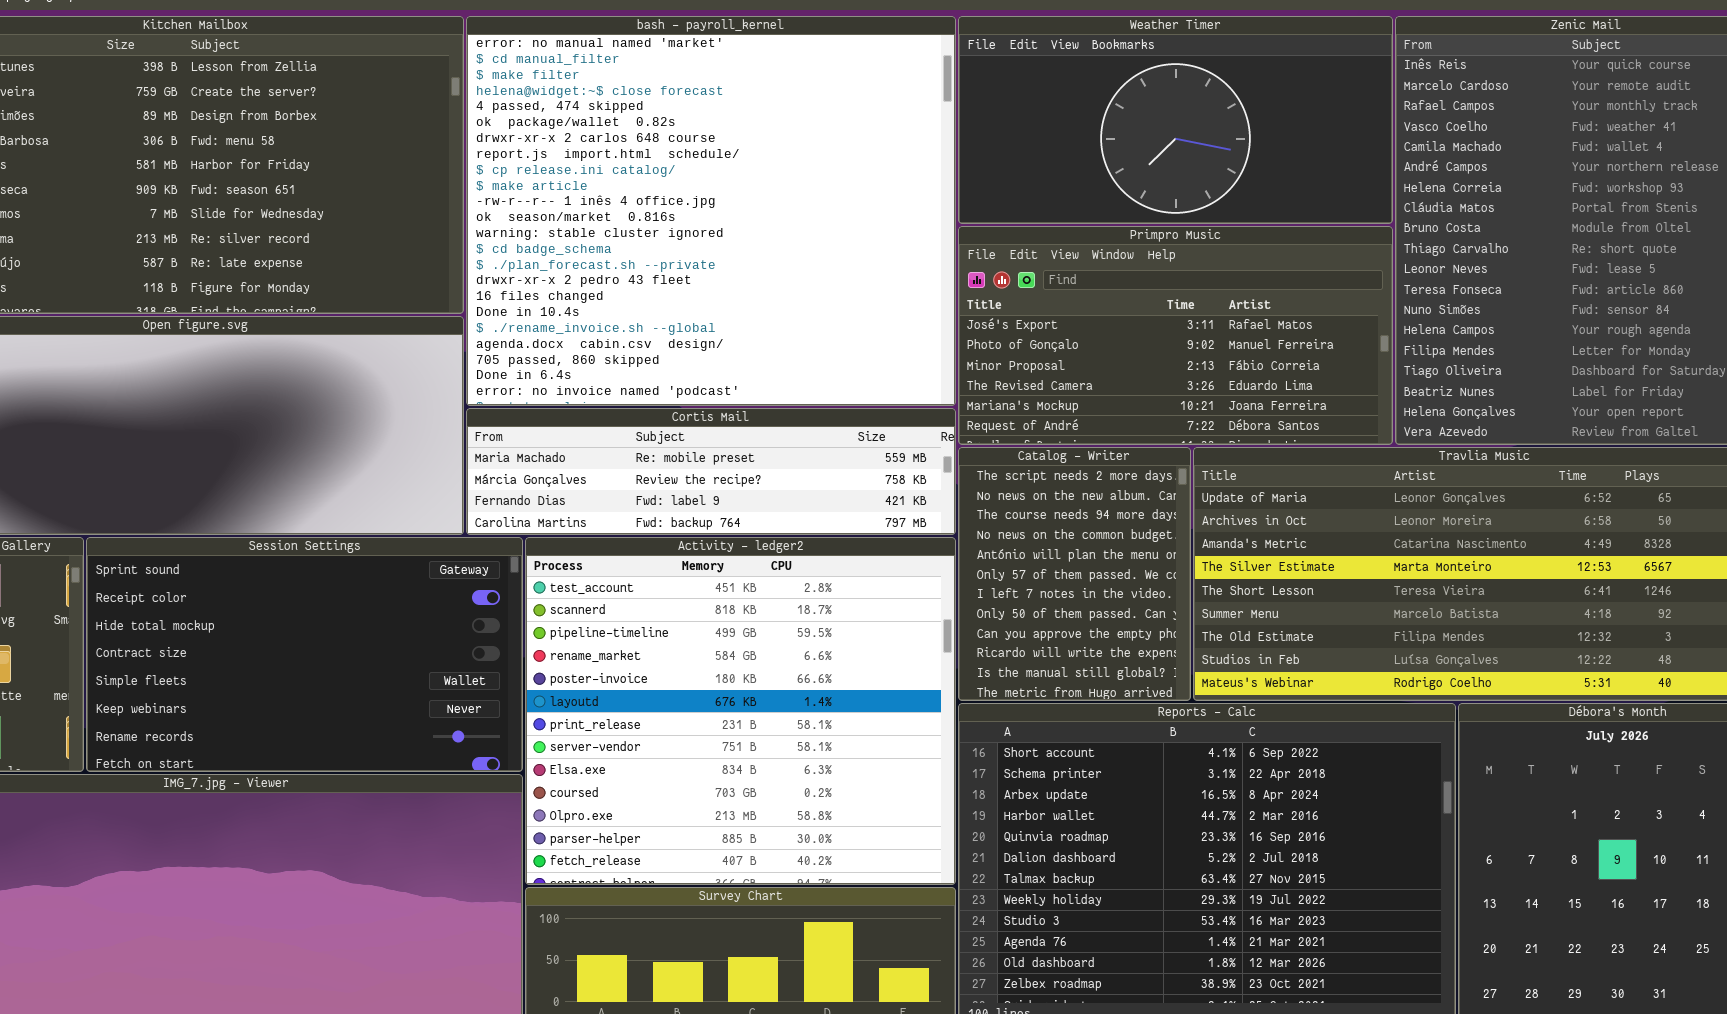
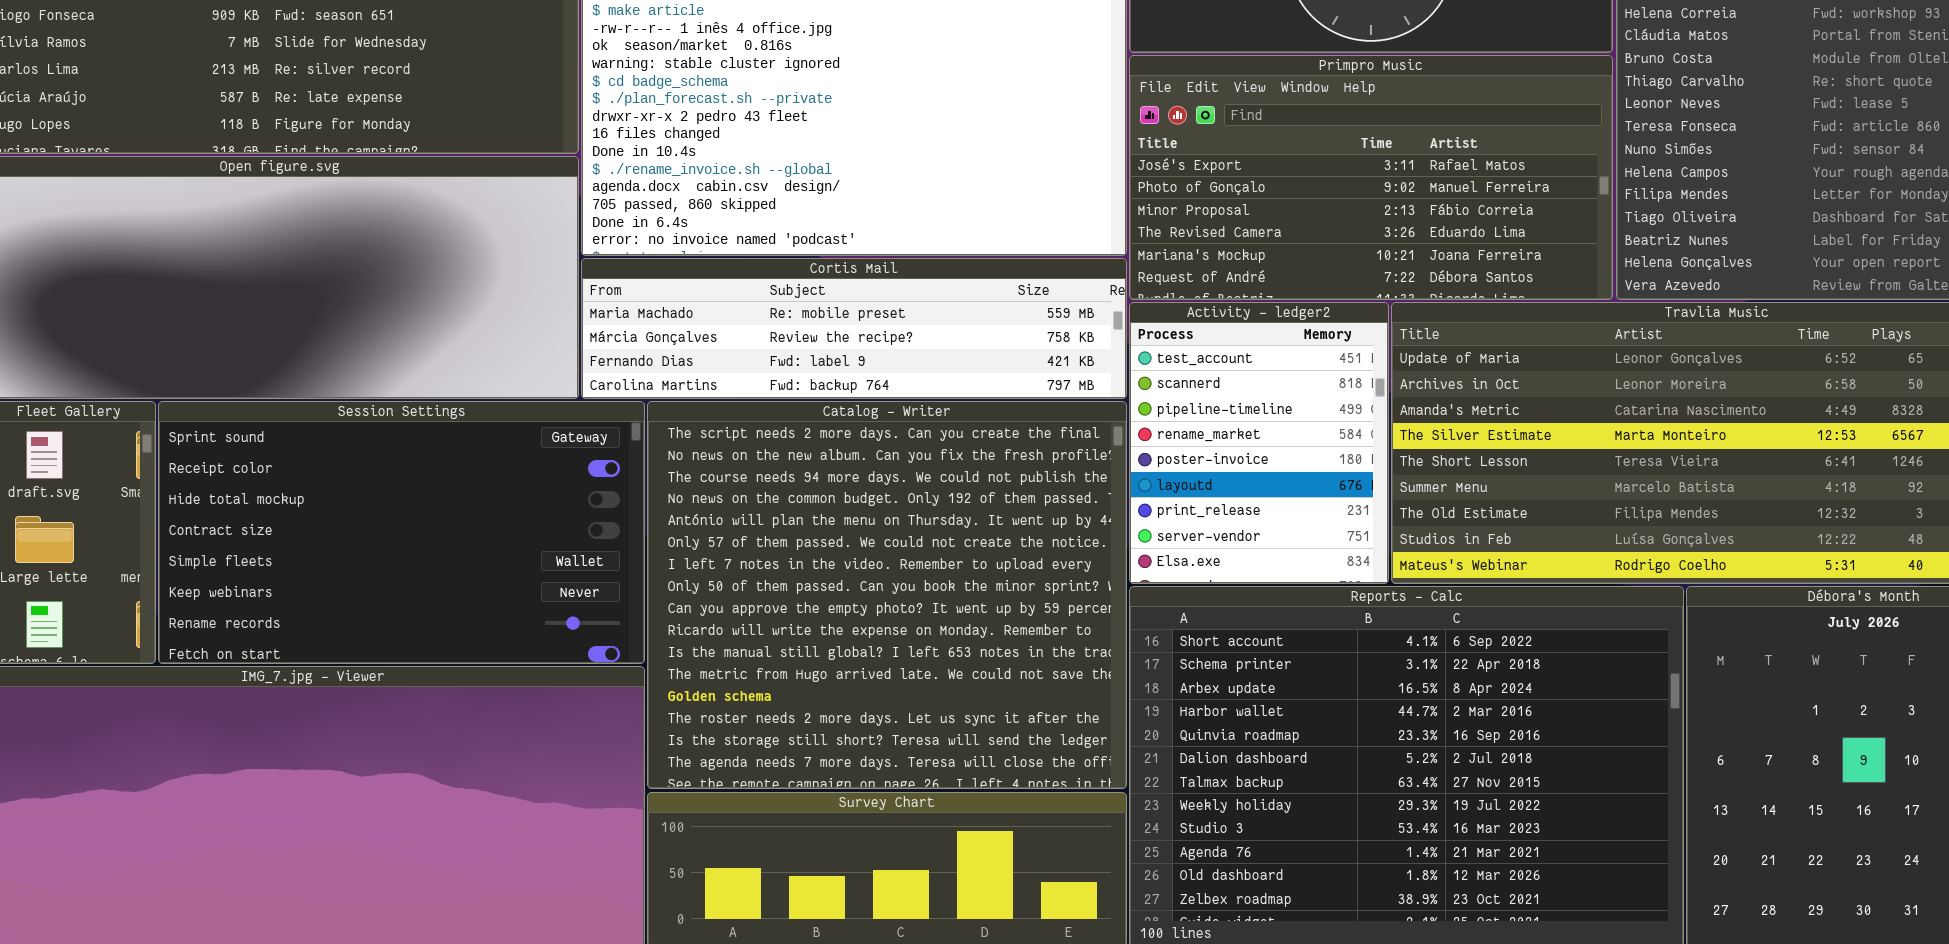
Catalog - Writer: [958,447,1191,701] -> [647,401,1127,789], moved, resized
Activity - ledger2: [525,537,956,885] -> [1129,302,1389,584], moved, resized

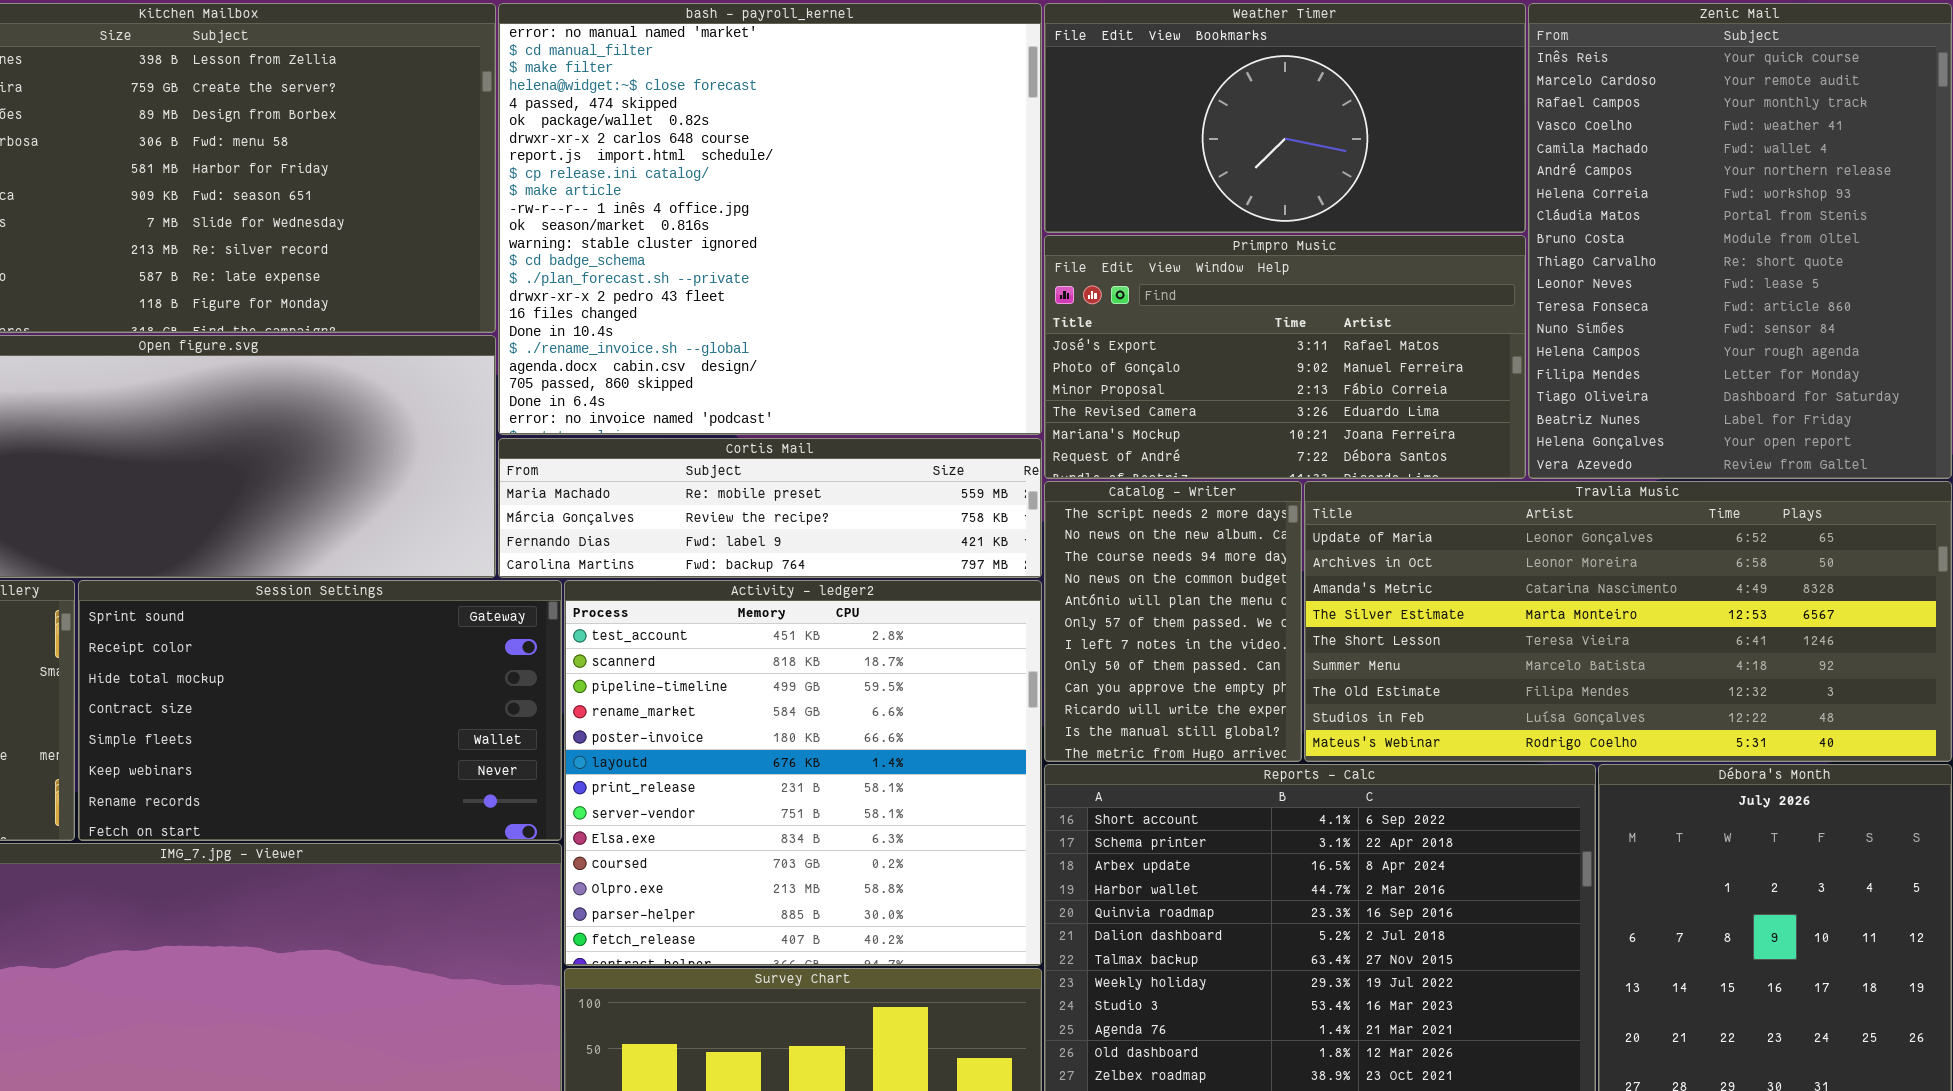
Activity - ledger2: [1129,302,1389,584] -> [564,580,1042,966], moved, resized
Catalog - Writer: [647,401,1127,789] -> [1044,481,1302,762], moved, resized

